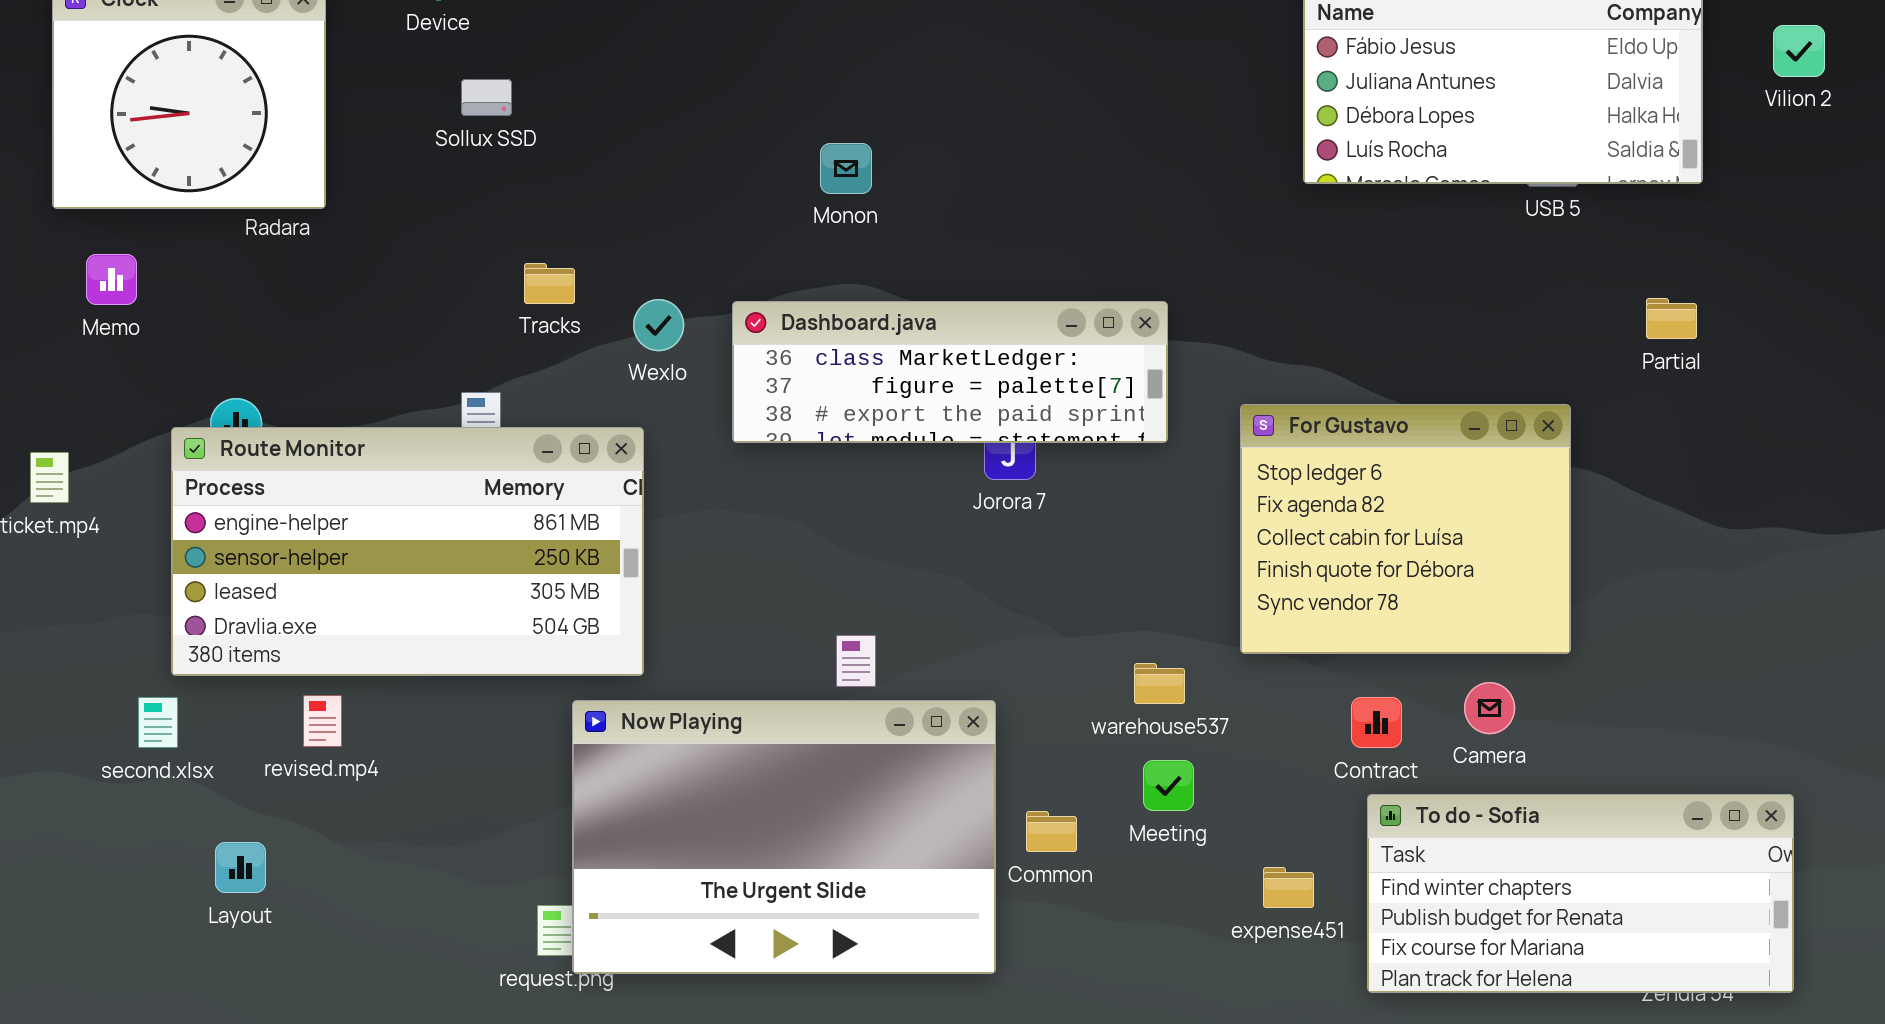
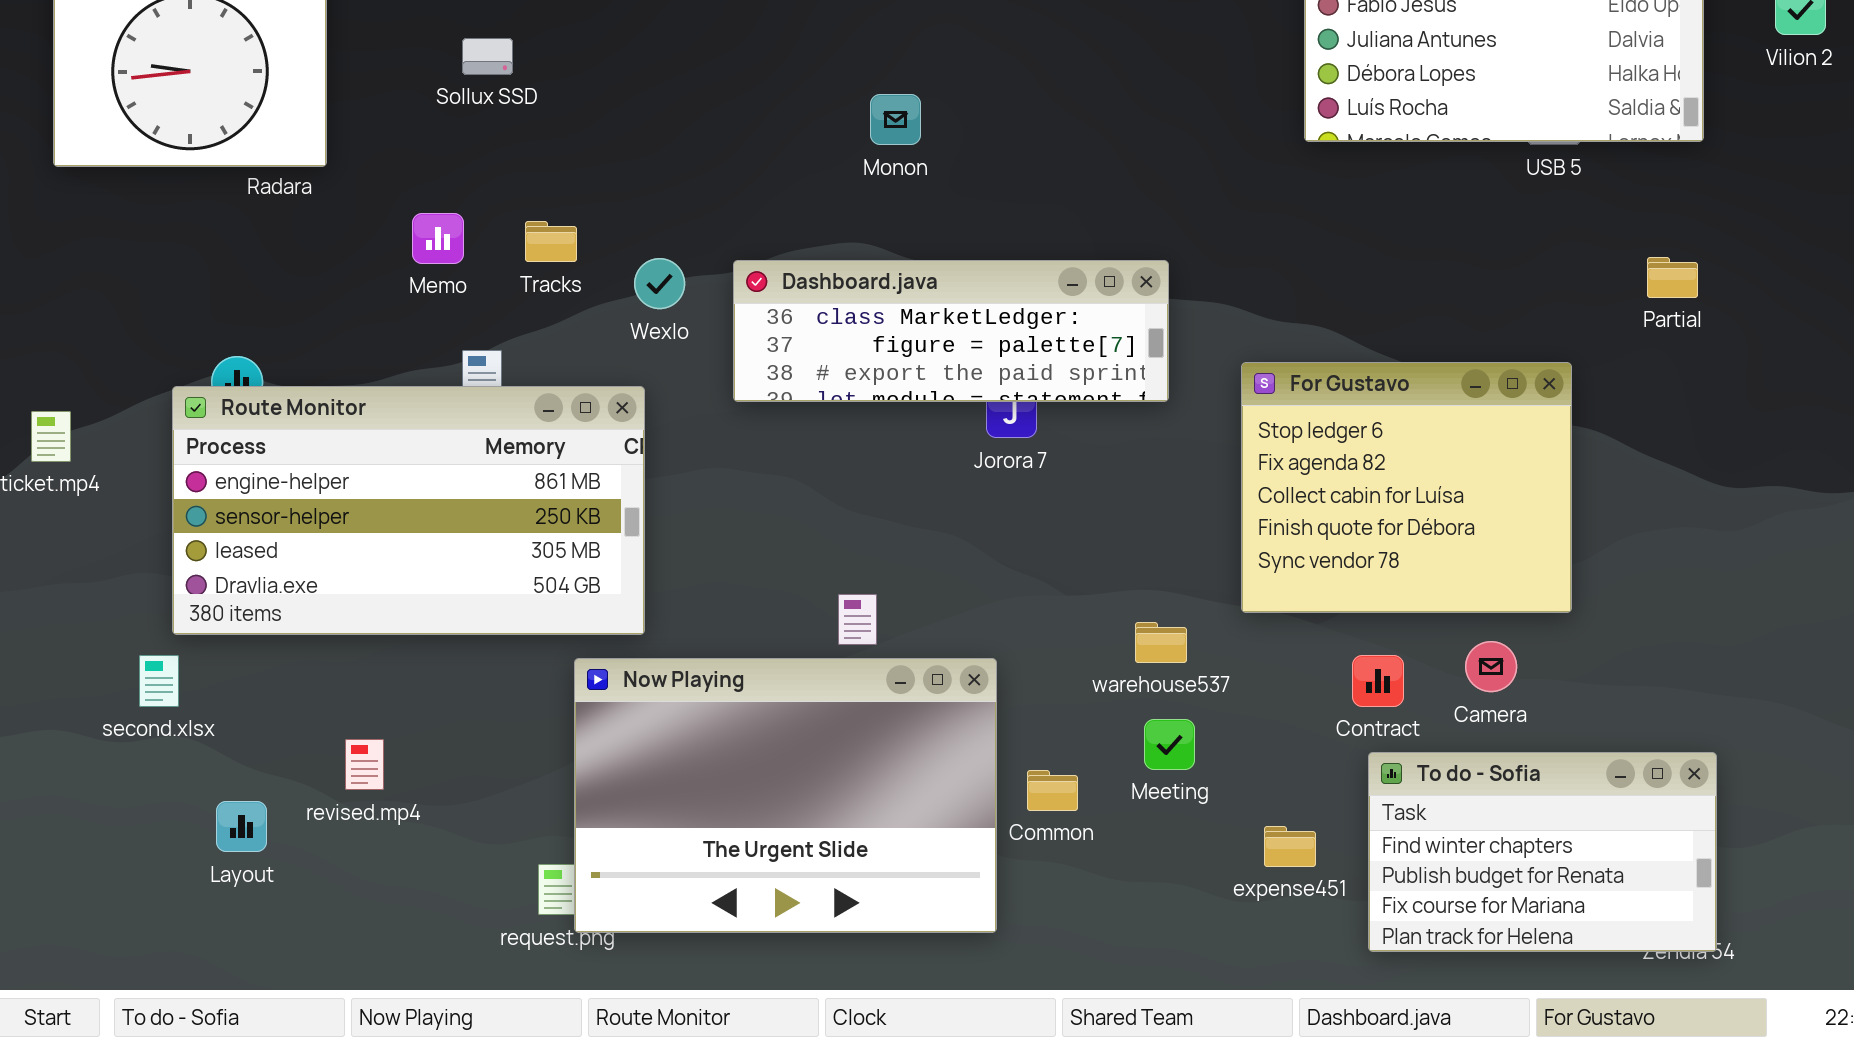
Monon: [820,143,872,194] -> [870,94,921,145], moved
Memo: [86,254,137,305] -> [412,213,464,264], moved
revised.mp4: [303,695,342,747] -> [345,739,384,790], moved
To do - Sofia: [1367,794,1794,993] -> [1368,752,1717,952], resized

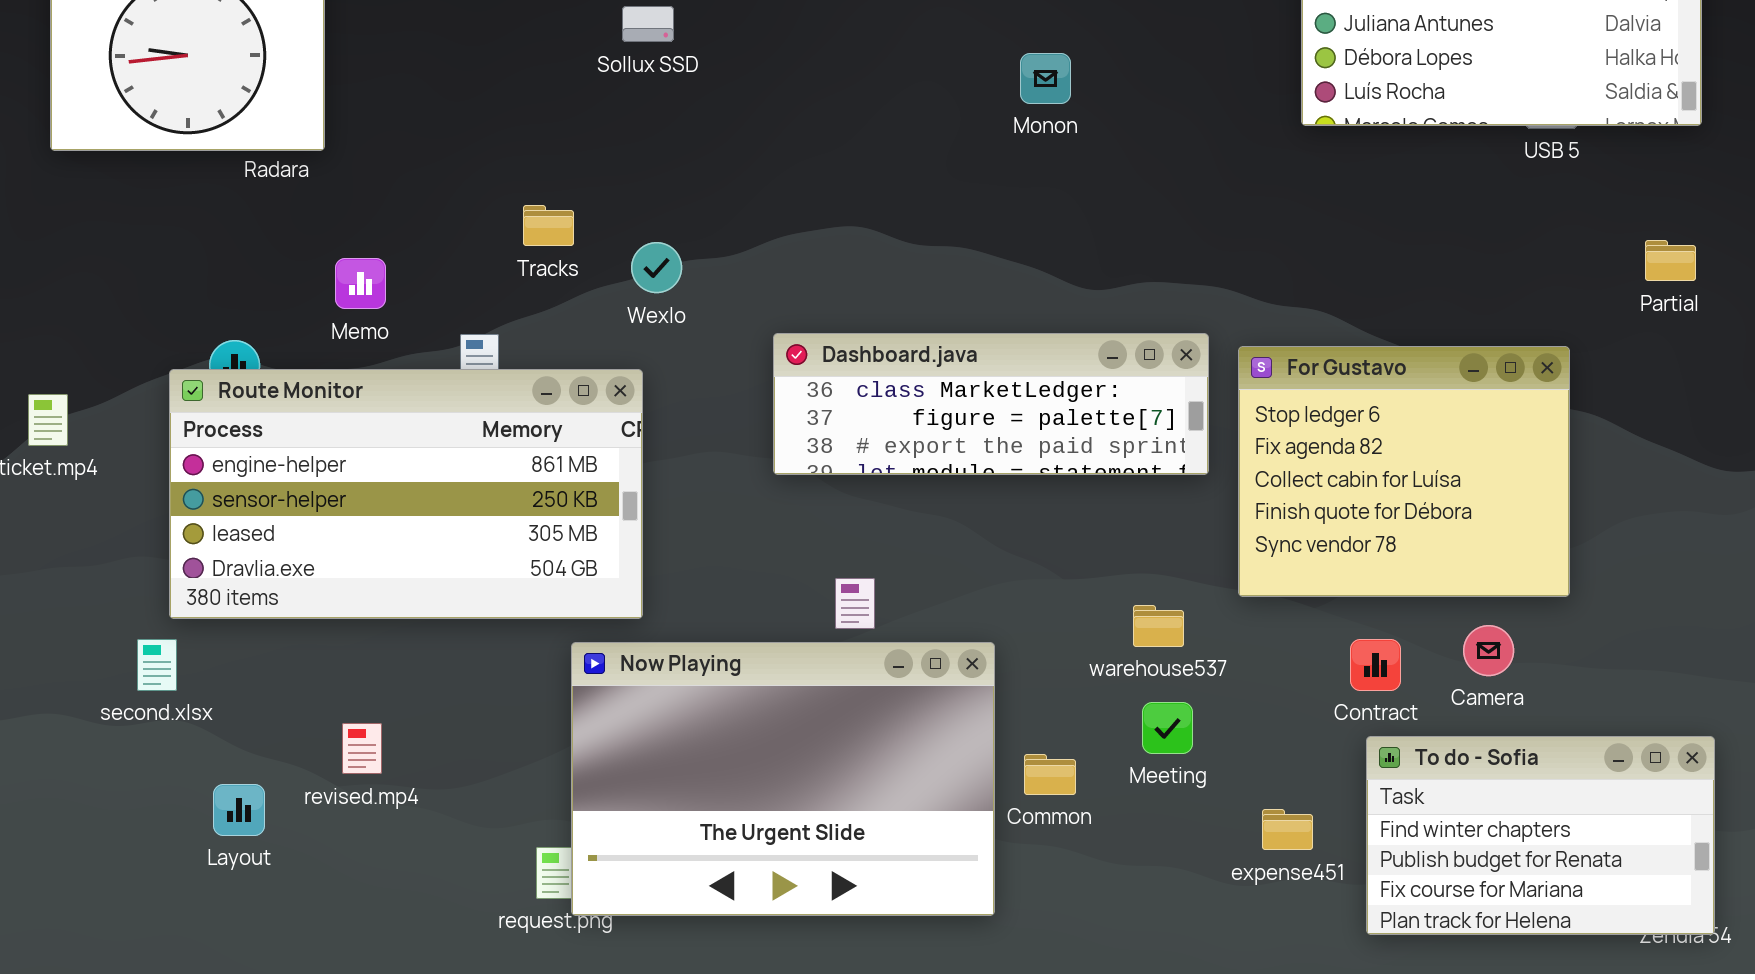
Sollux SSD: [462,38,513,75] -> [622,6,674,42], moved
Monon: [870,94,921,145] -> [1020,53,1071,104], moved
Memo: [412,213,464,264] -> [335,258,386,309], moved
Dashboard.java: [733,260,1169,402] -> [773,333,1209,475], moved

